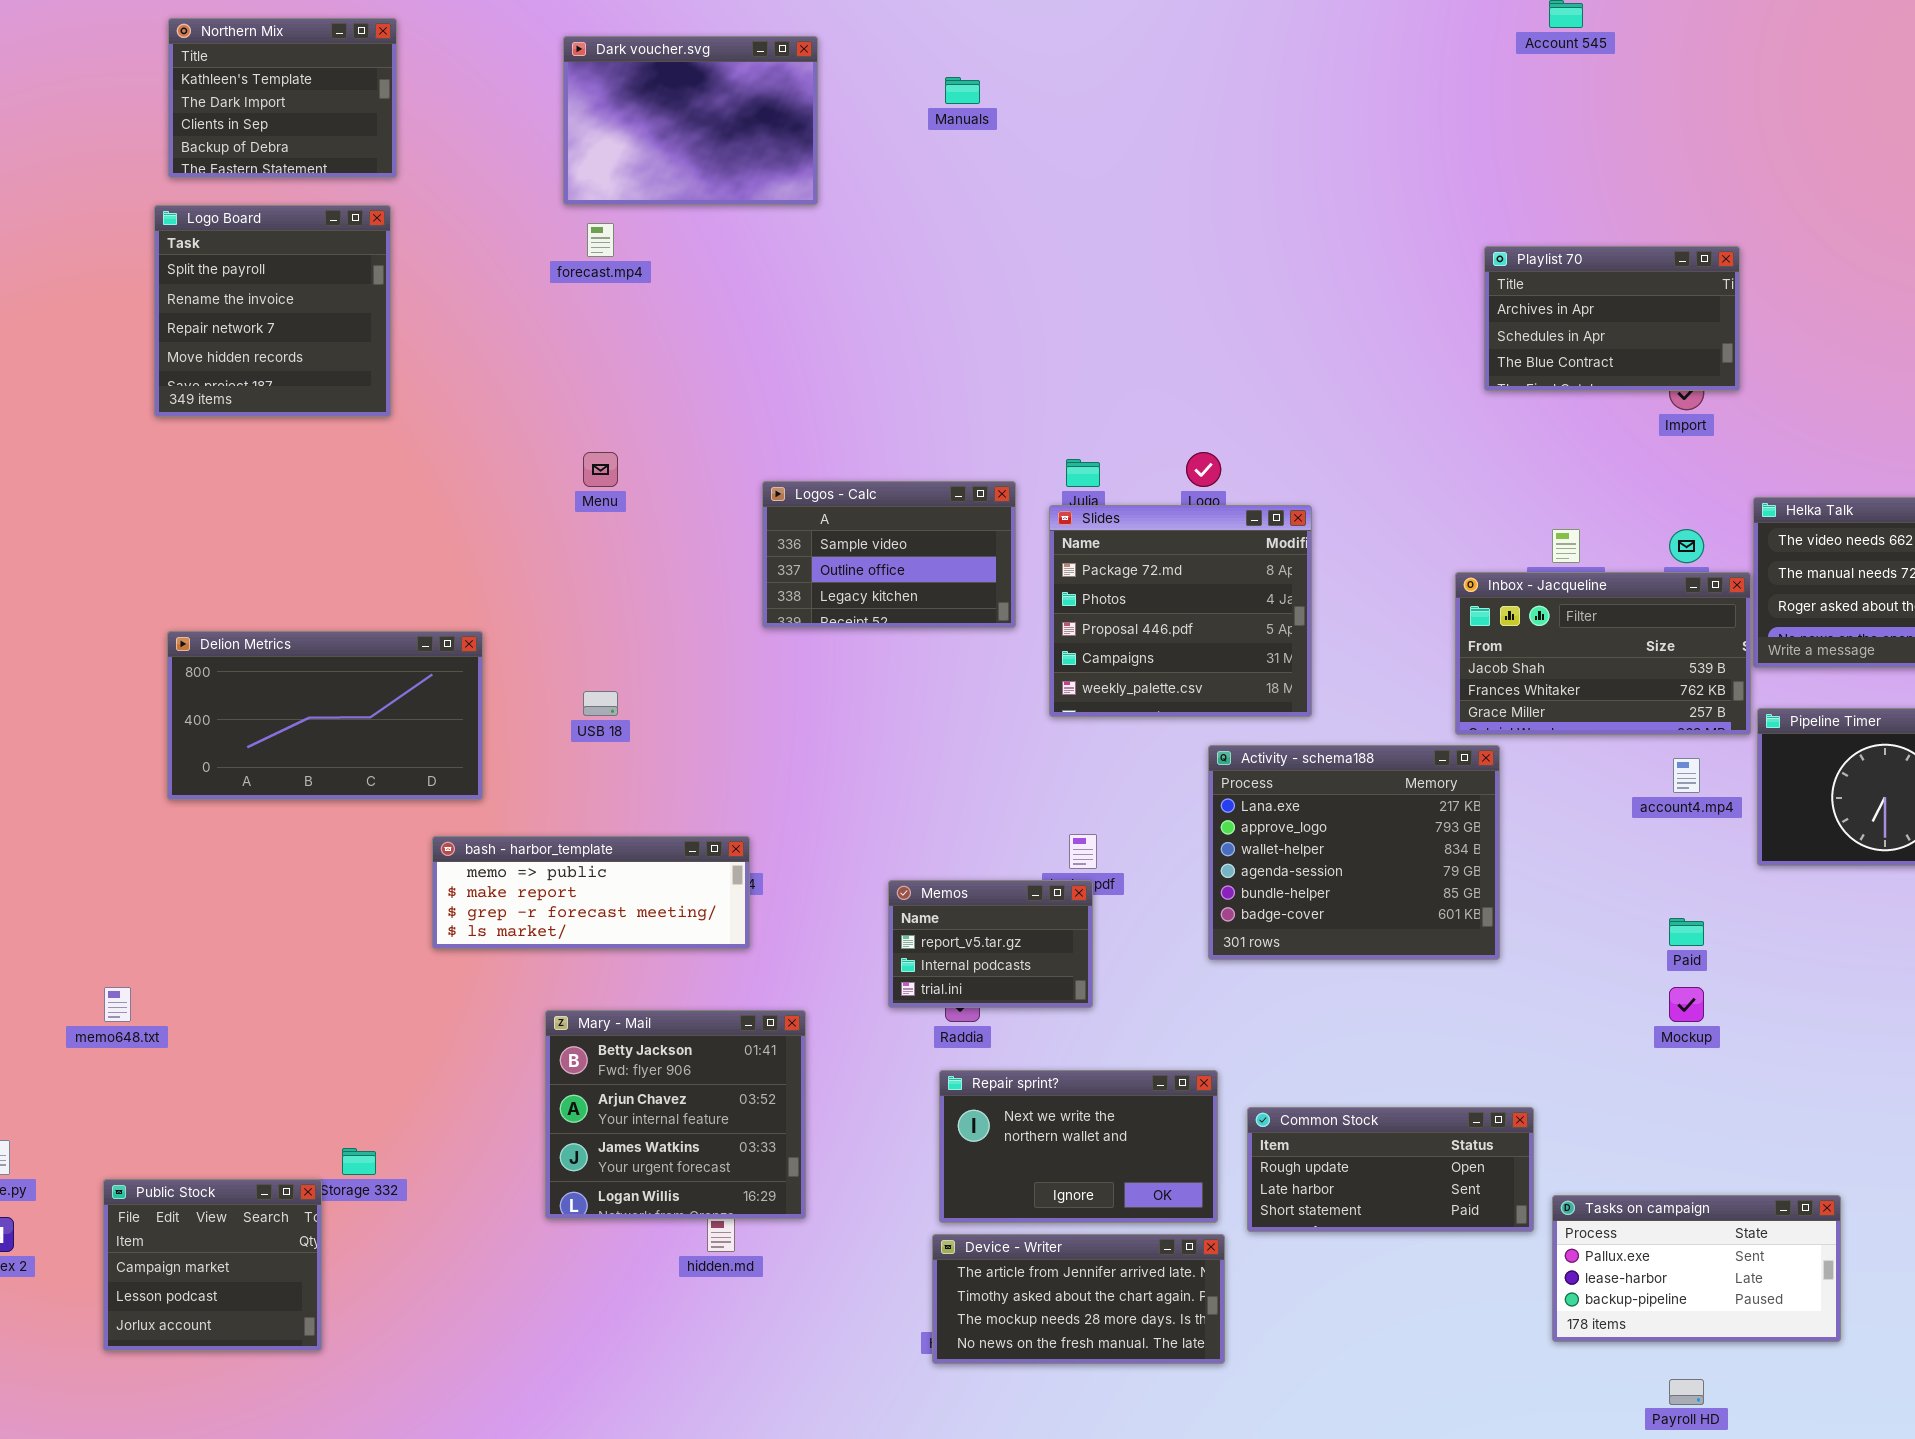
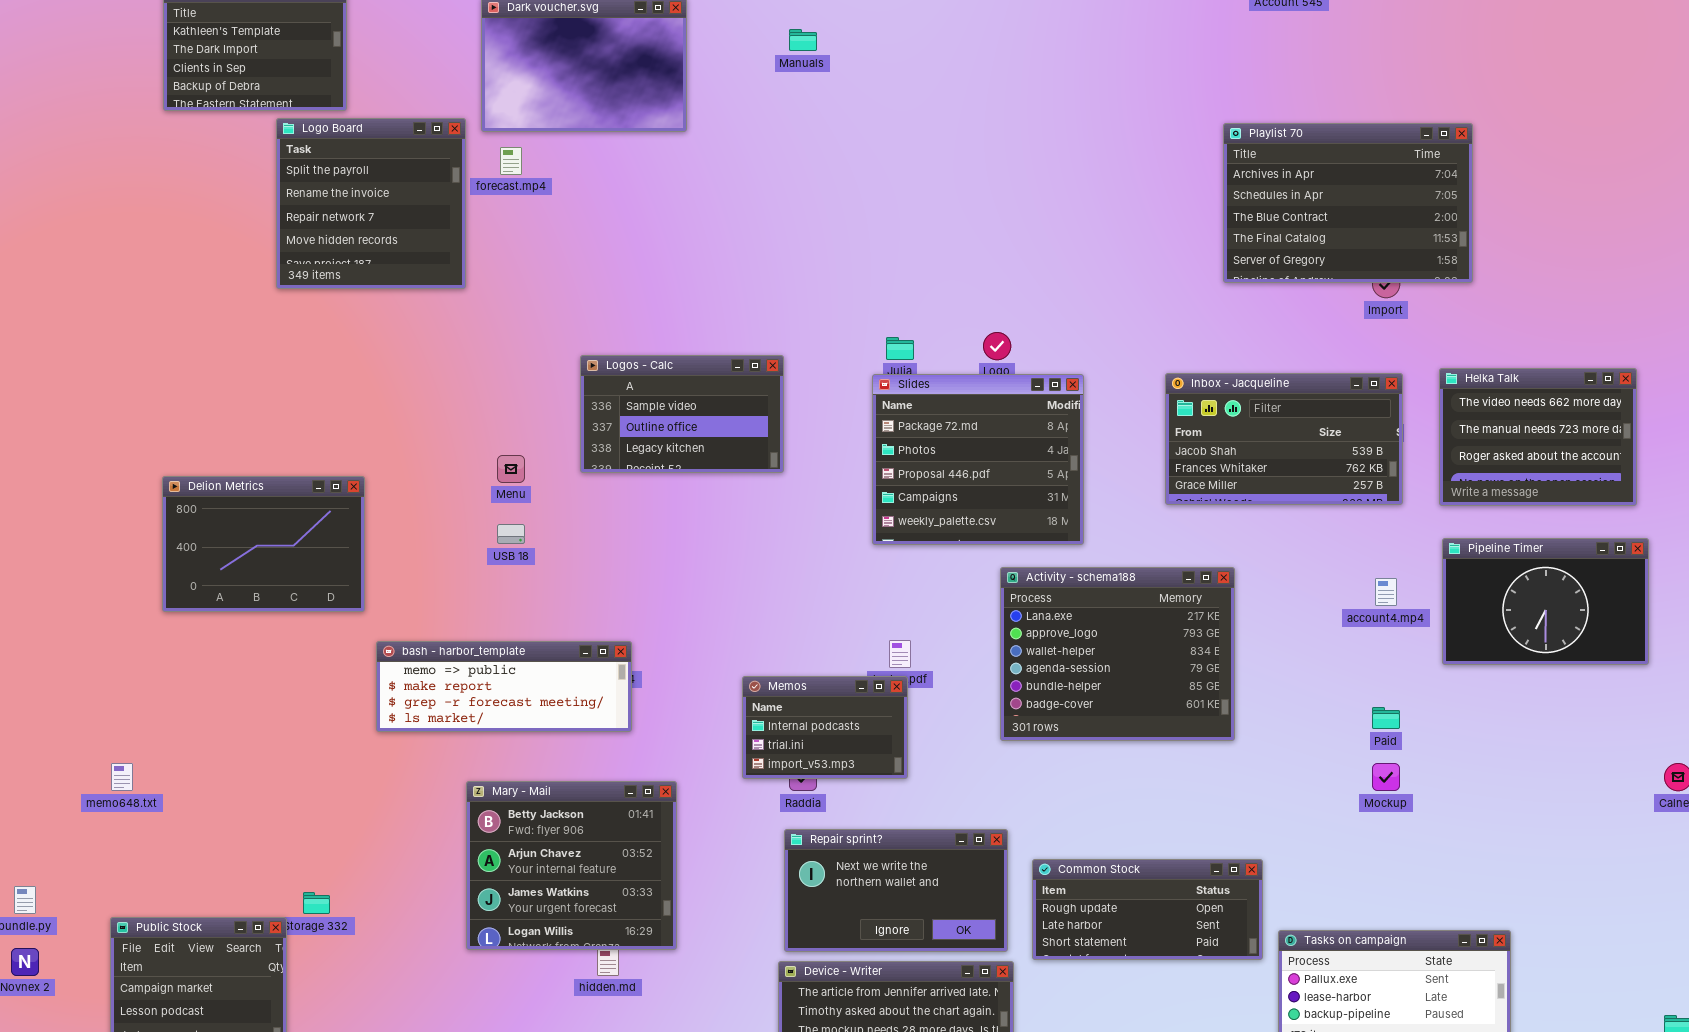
Logo Board: [154,205,391,417] -> [276,118,466,289], moved
Playlist 70: [1484,246,1740,391] -> [1223,123,1473,283], resized
Menu: [583,452,618,487] -> [497,455,525,483], moved
Logos - Calc: [762,481,1016,628] -> [580,355,784,473], moved
Inbox - Jacqueline: [1455,572,1751,735] -> [1165,373,1403,505], moved
Delion Metrics: [167,631,483,800] -> [162,476,365,612], resized
Memos: [888,880,1093,1008] -> [742,676,908,779], scrolled down 1 row

